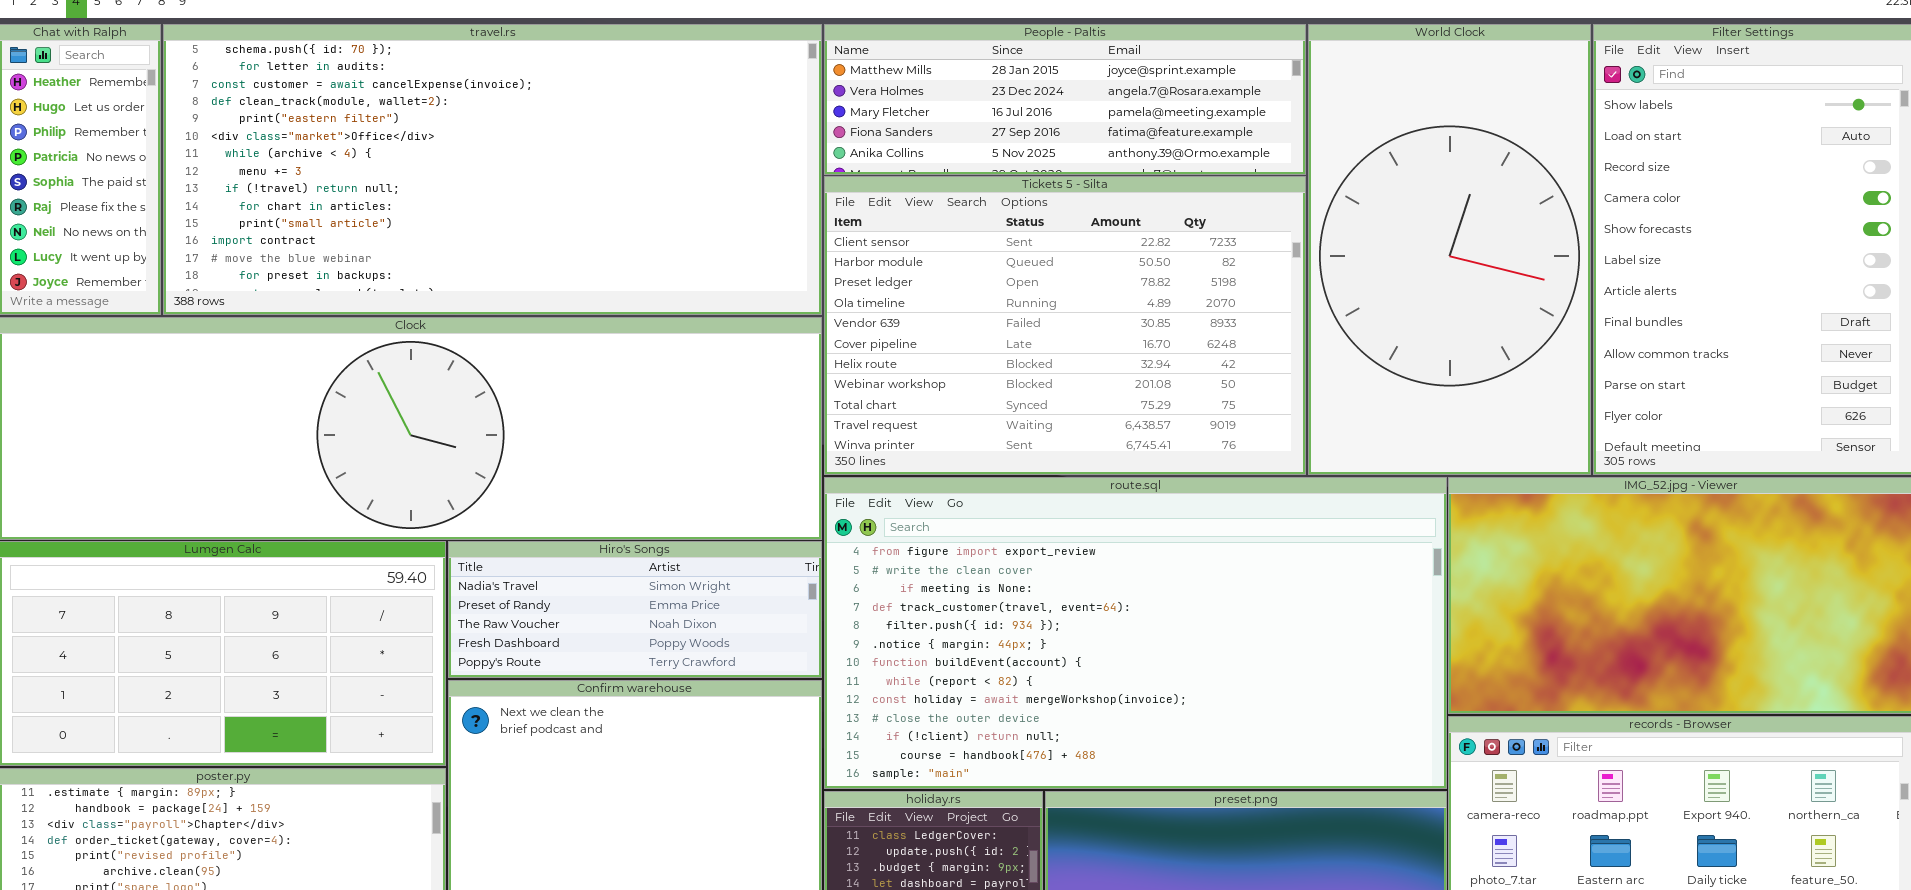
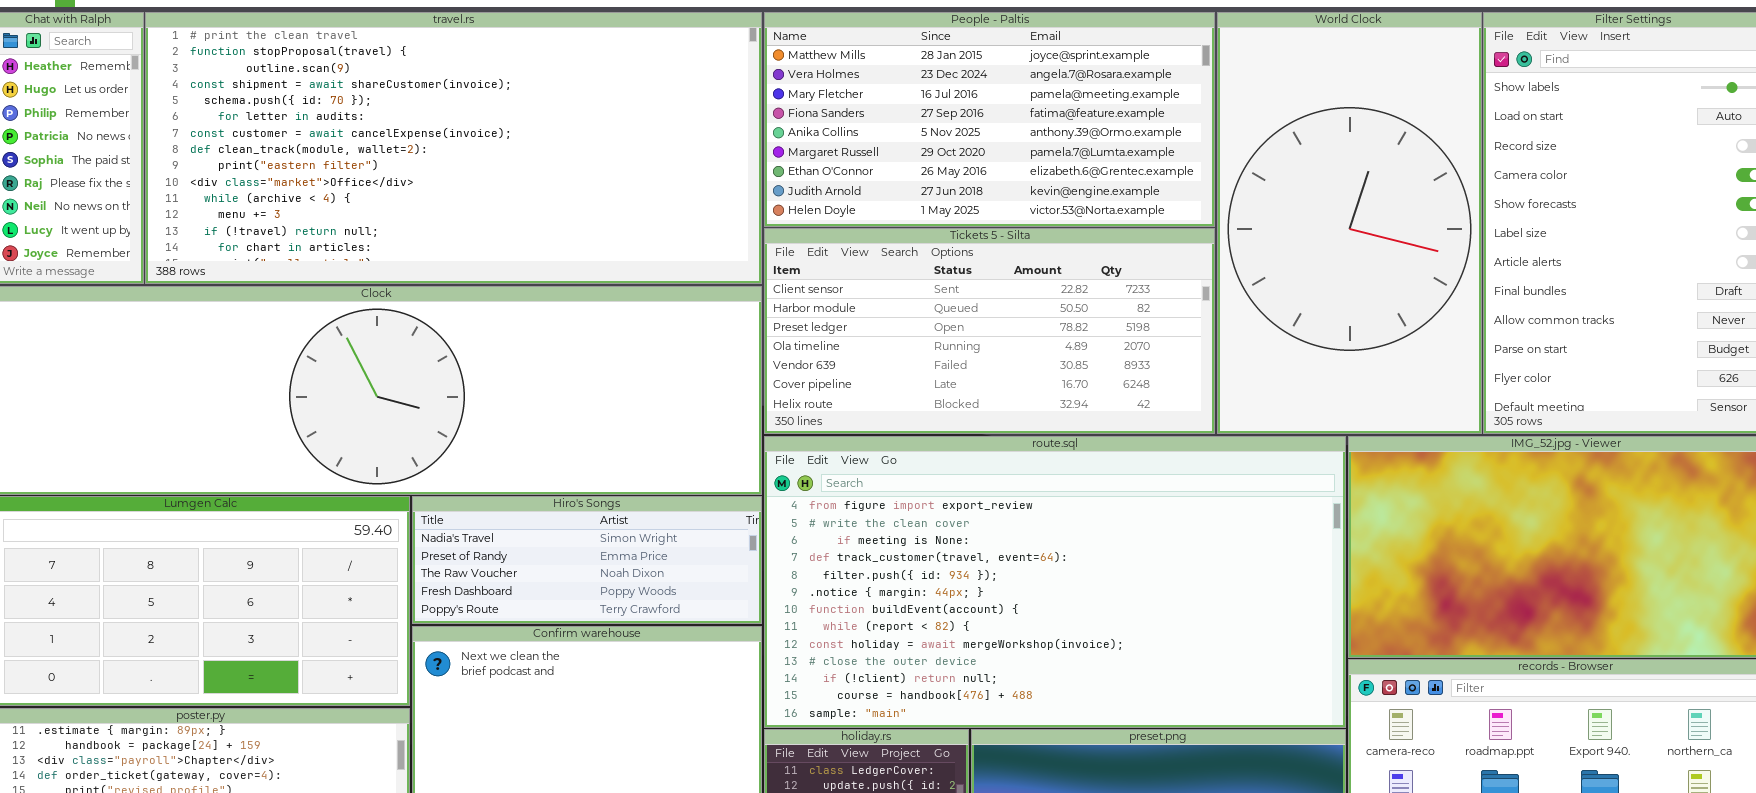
travel.rs: [163,24,822,315] -> [145,12,762,284], scrolled up 4 rows
People - Paltis: [824,24,1306,175] -> [764,12,1215,227], resized
Tickets 5 - Silta: [824,176,1306,475] -> [764,228,1215,434], resized

